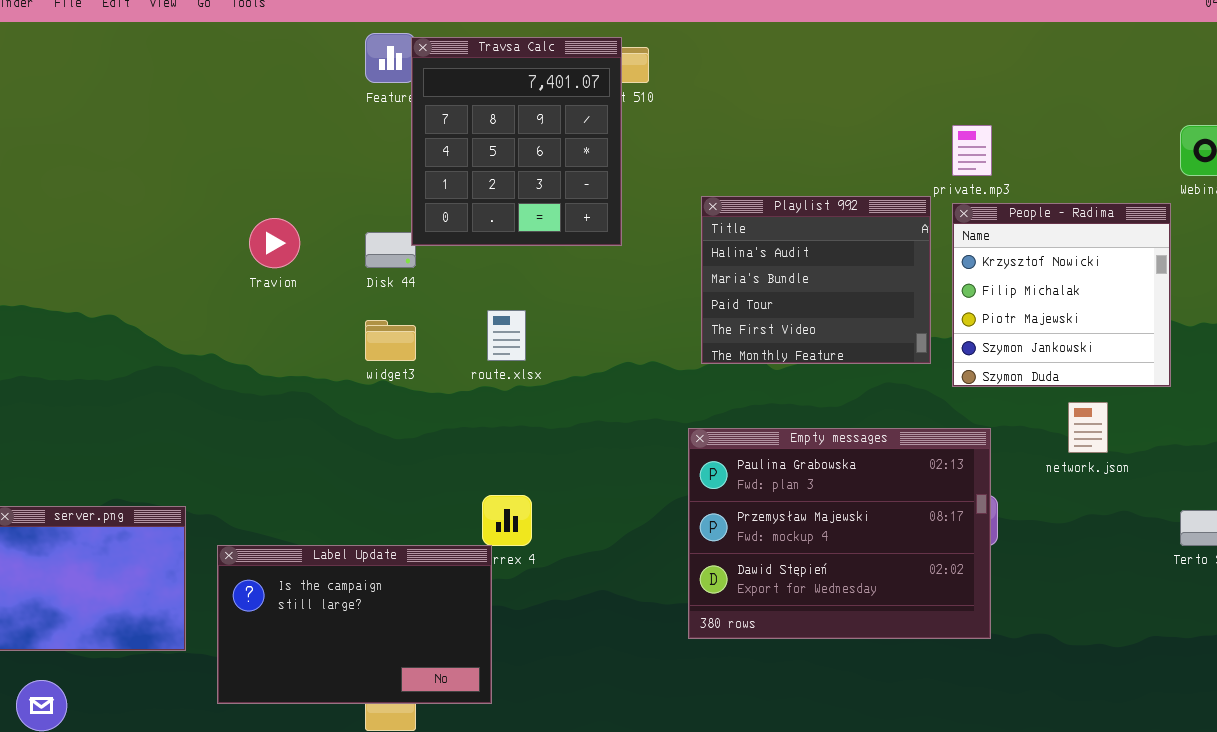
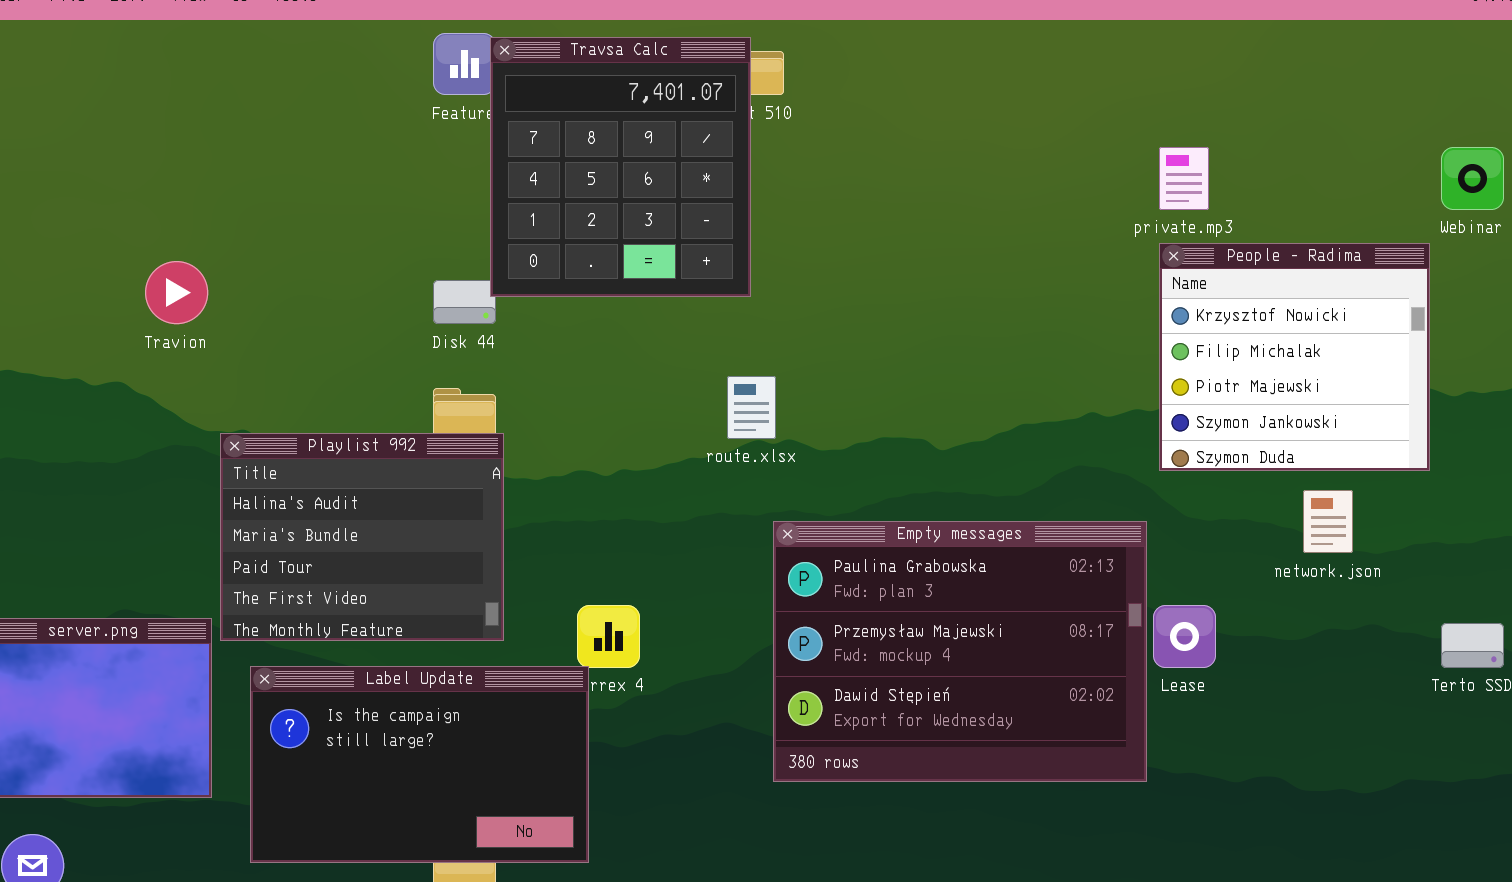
Playlist 992: [701,196,931,364] -> [220,433,504,641], moved
Travion: [249,218,300,268] -> [145,261,208,324], moved
route.xlsx: [487,310,526,361] -> [727,376,776,439], moved
Empty messages: [688,428,991,639] -> [773,521,1147,782], moved

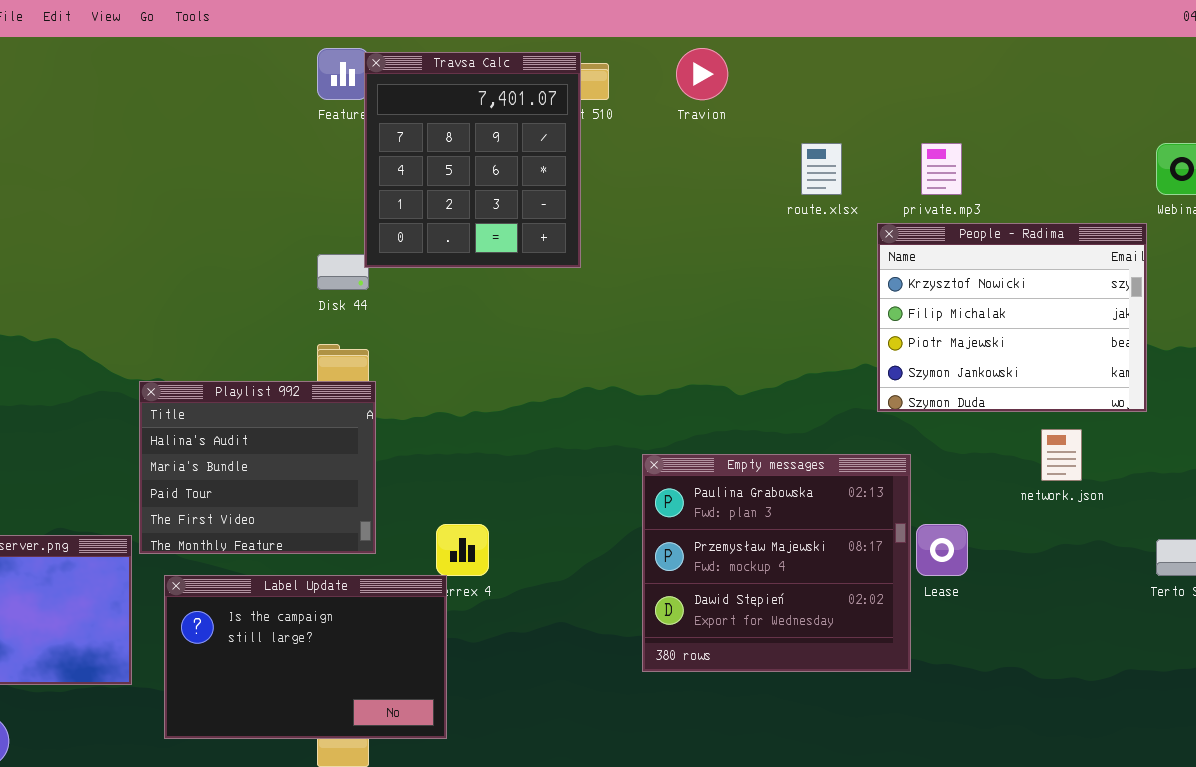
People - Radima: [1159,243,1430,471] -> [877,223,1147,412], resized
Travion: [145,261,208,324] -> [676,48,728,100], moved
route.xlsx: [727,376,776,439] -> [801,143,842,195], moved
Empty messages: [773,521,1147,782] -> [642,454,911,672], resized

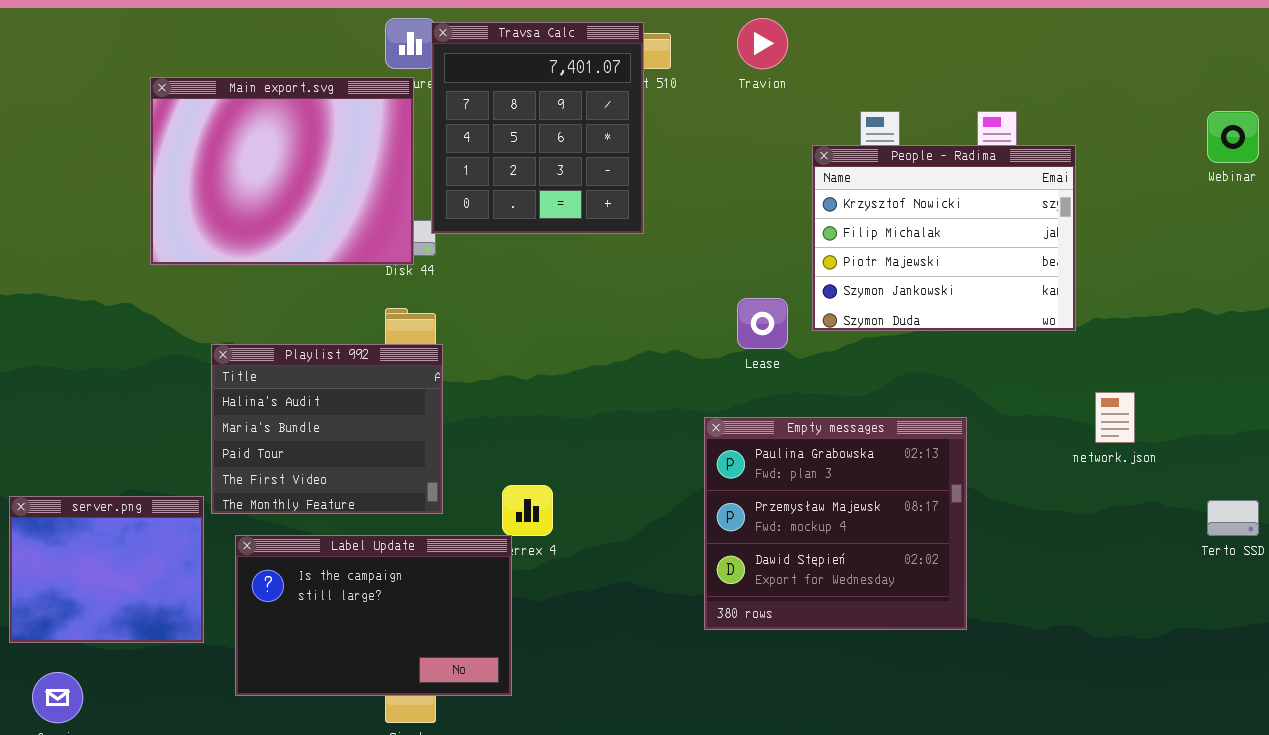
Main export.svg: none -> [150,77,414,265], opened
People - Radima: [877,223,1147,412] -> [812,145,1076,331], moved
Lease: [916,524,968,576] -> [737,298,788,349], moved

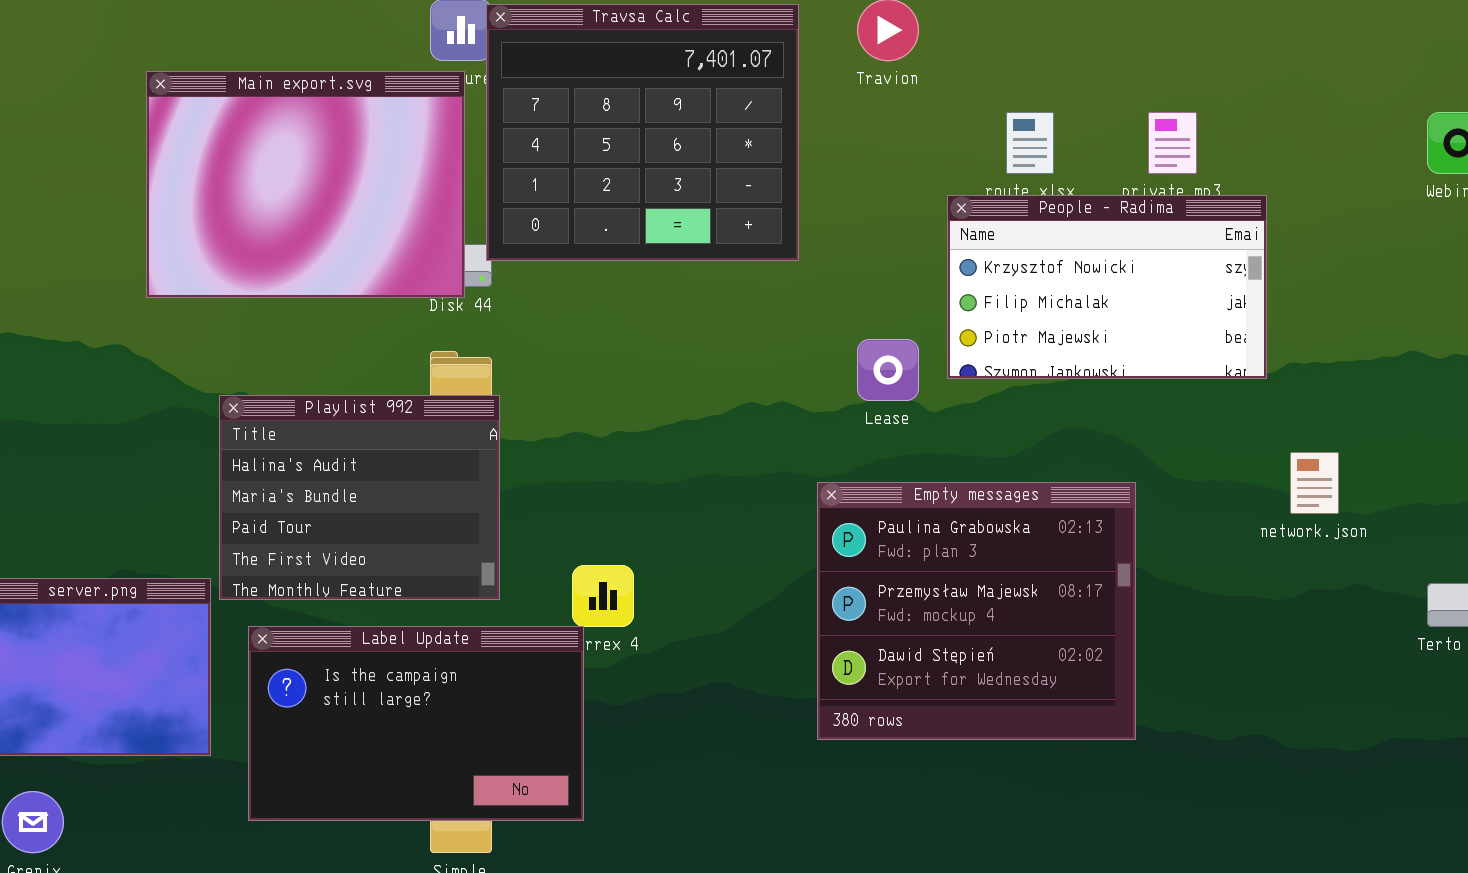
Travsa Calc: [431,22,644,234] -> [486,4,799,261], resized
People - Radima: [812,145,1076,331] -> [947,195,1267,379], resized

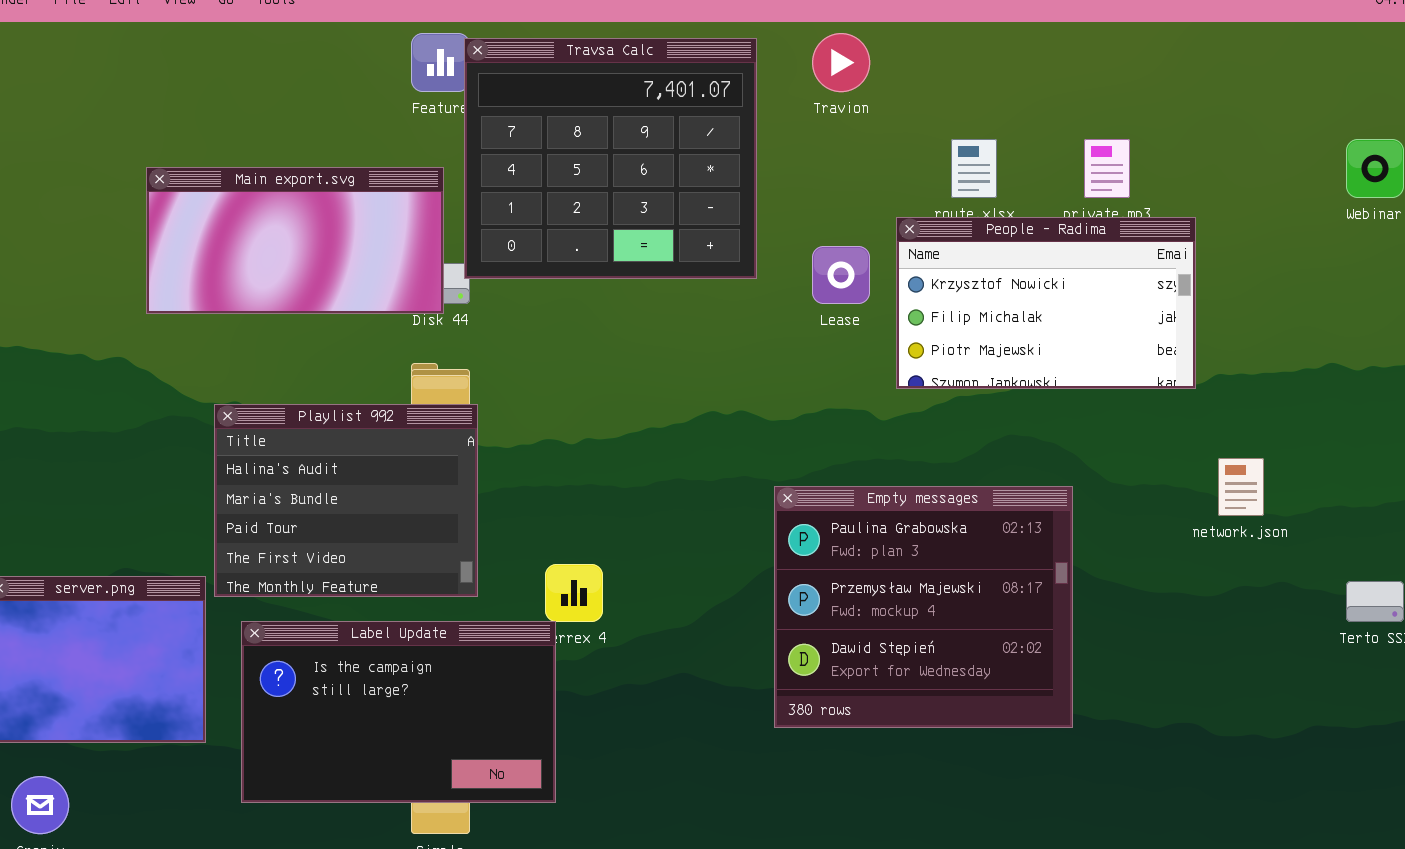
Main export.svg: [146,71,465,298] -> [146,167,444,314], resized
Lease: [857,339,919,401] -> [812,246,870,304], moved

